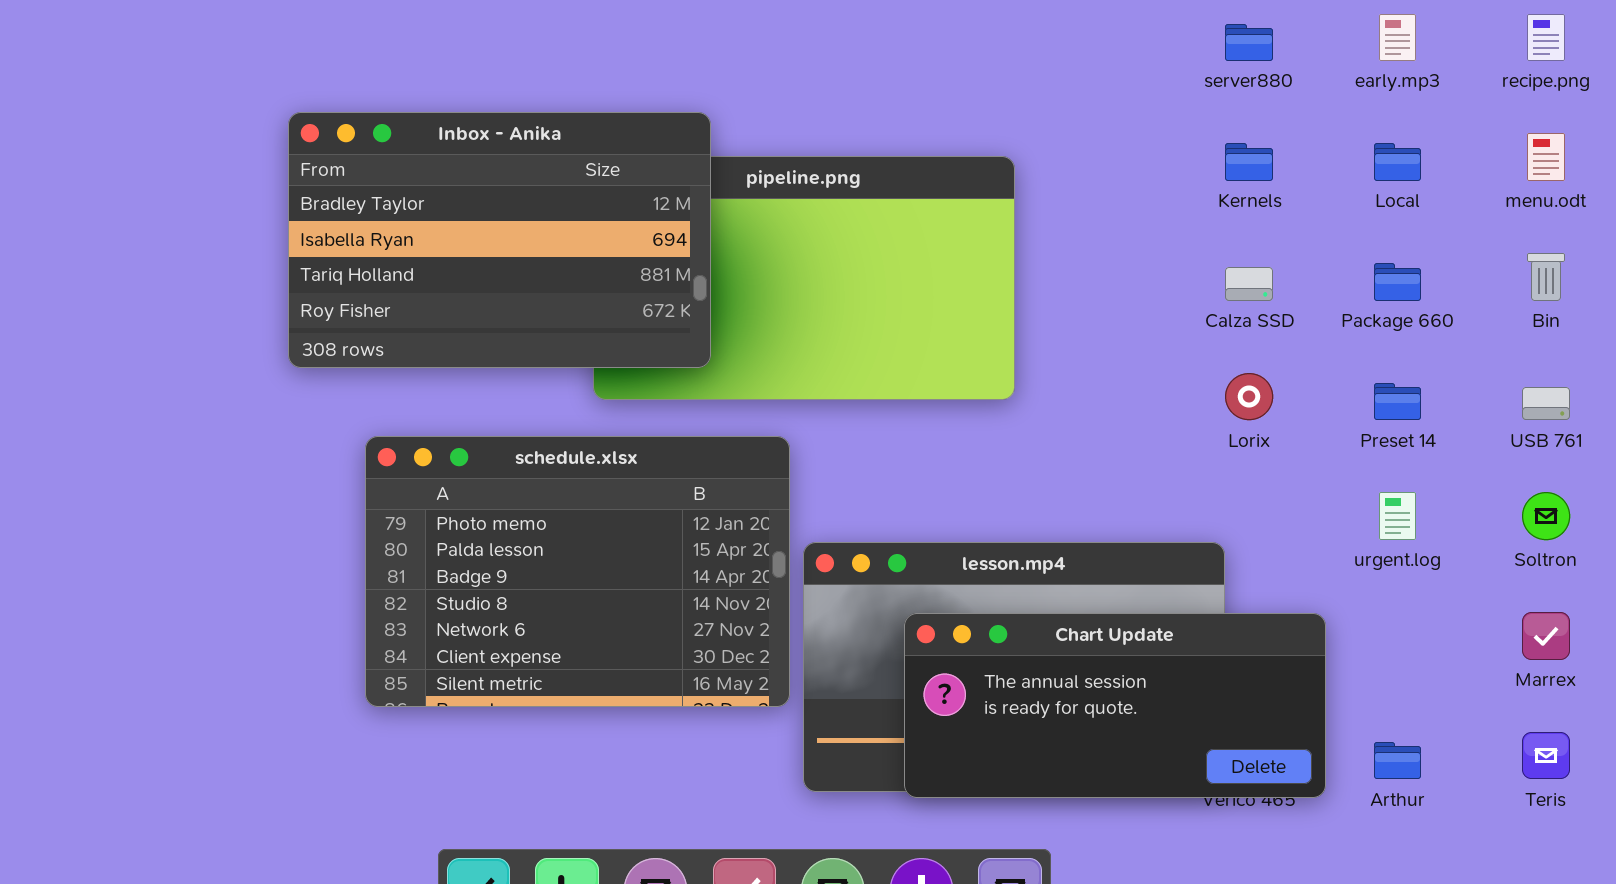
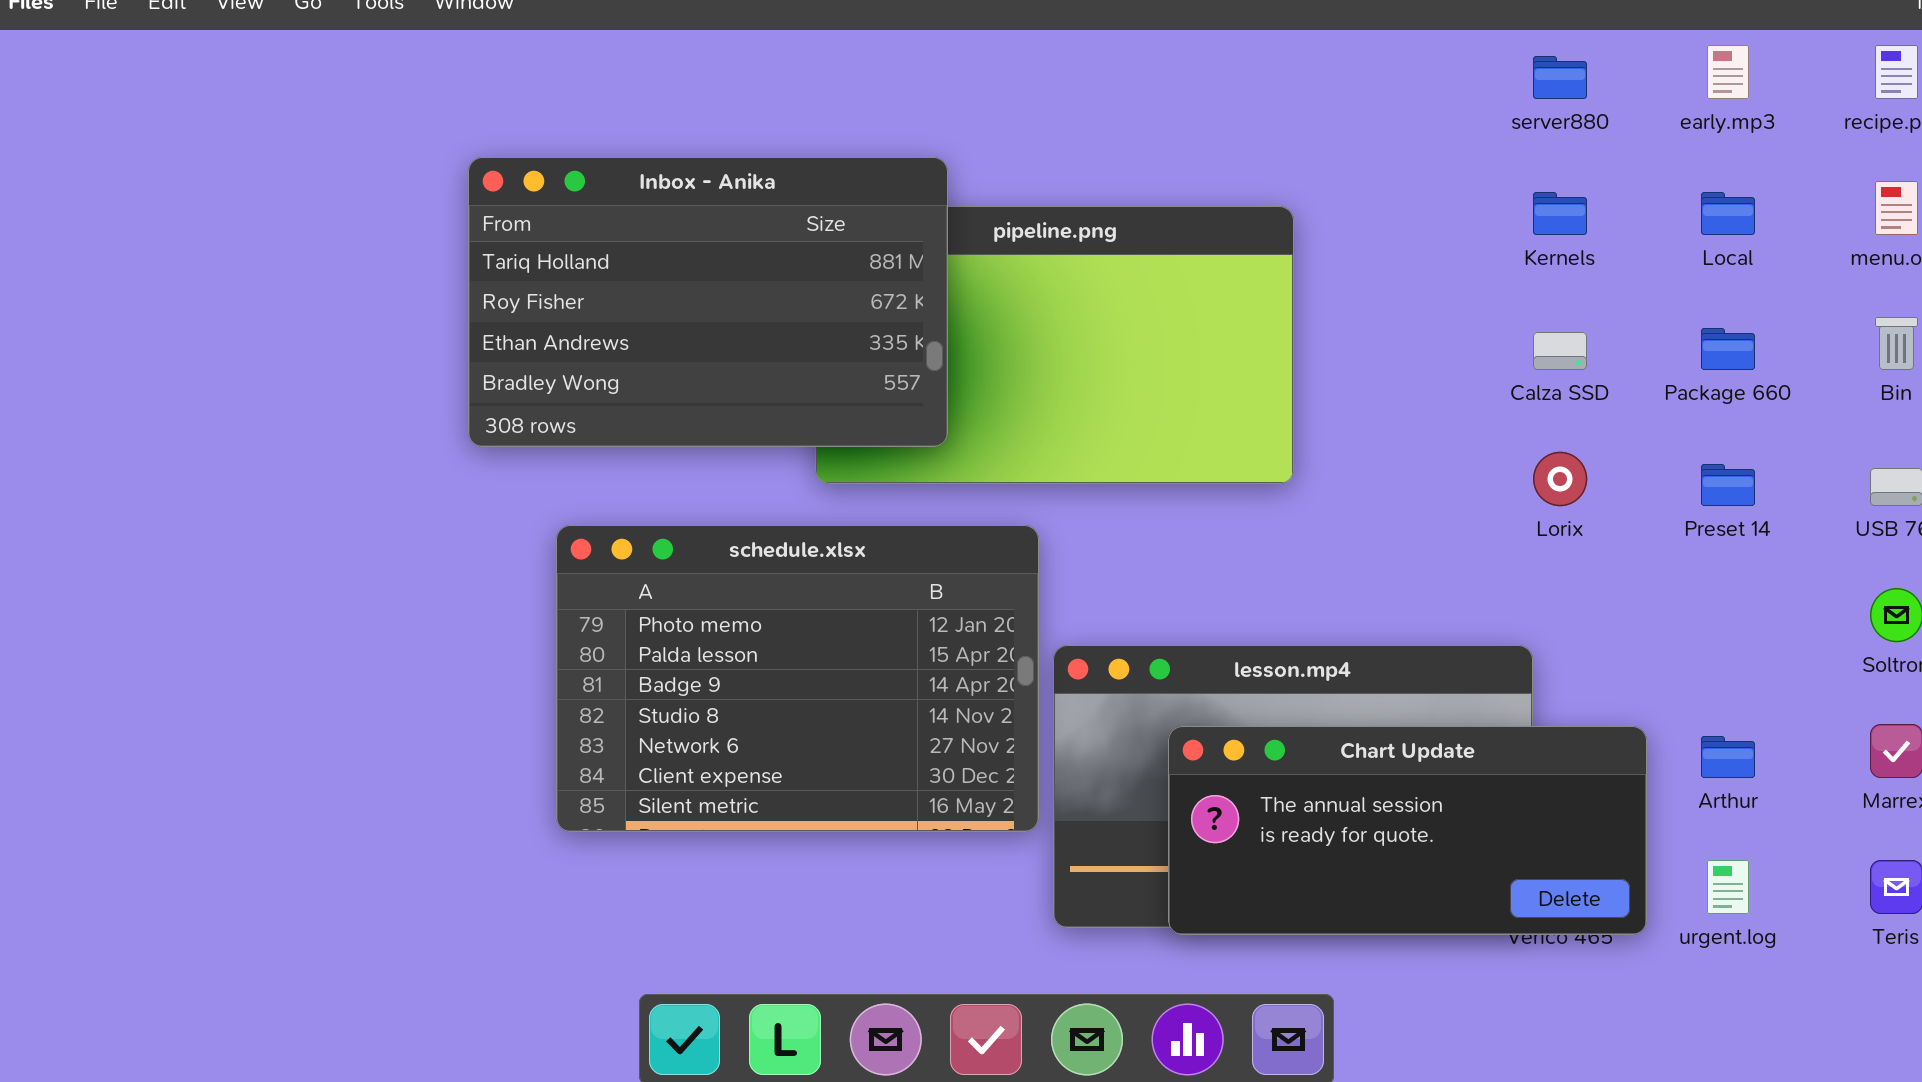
Inbox - Anika: [288,112,711,368] -> [468,157,948,447], scrolled down 2 rows
urgent.log: [1379,492,1416,540] -> [1707,860,1749,914], moved
Arthur: [1374,742,1421,779] -> [1701,736,1755,778], moved

